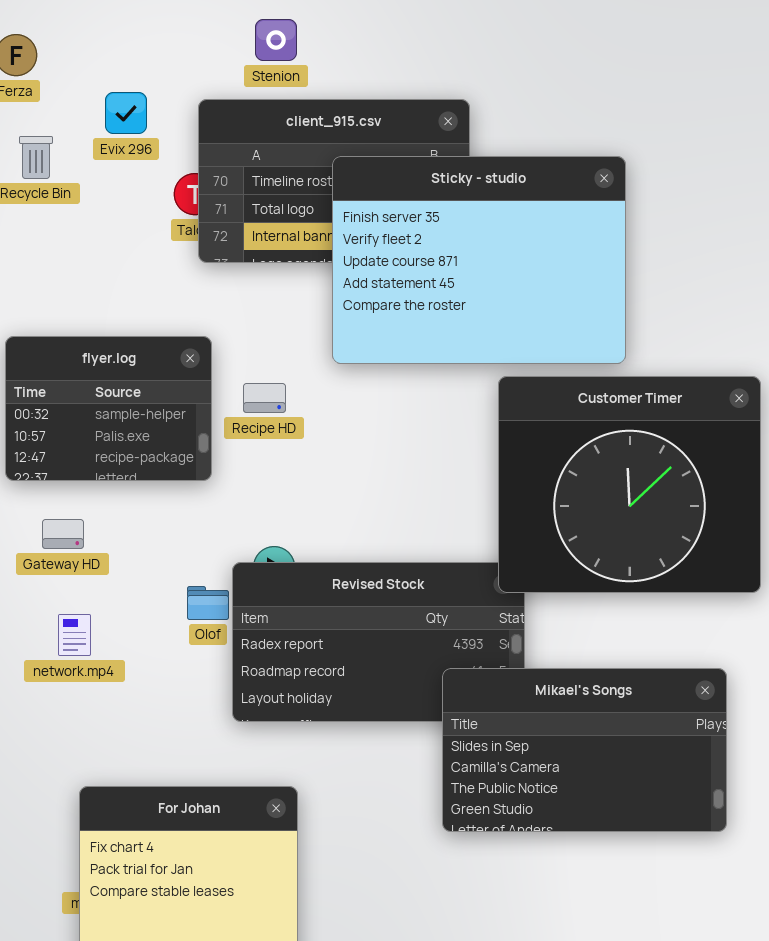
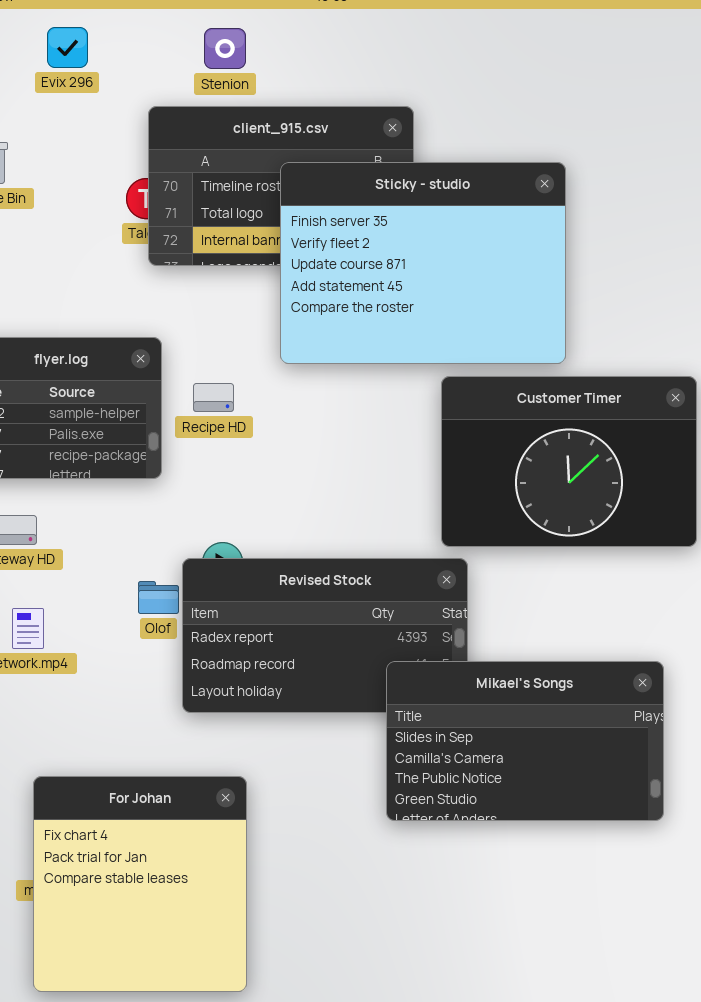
Evix 296: [105,92,147,134] -> [47,27,88,68], moved
Customer Timer: [498,376,761,593] -> [441,376,697,547], resized

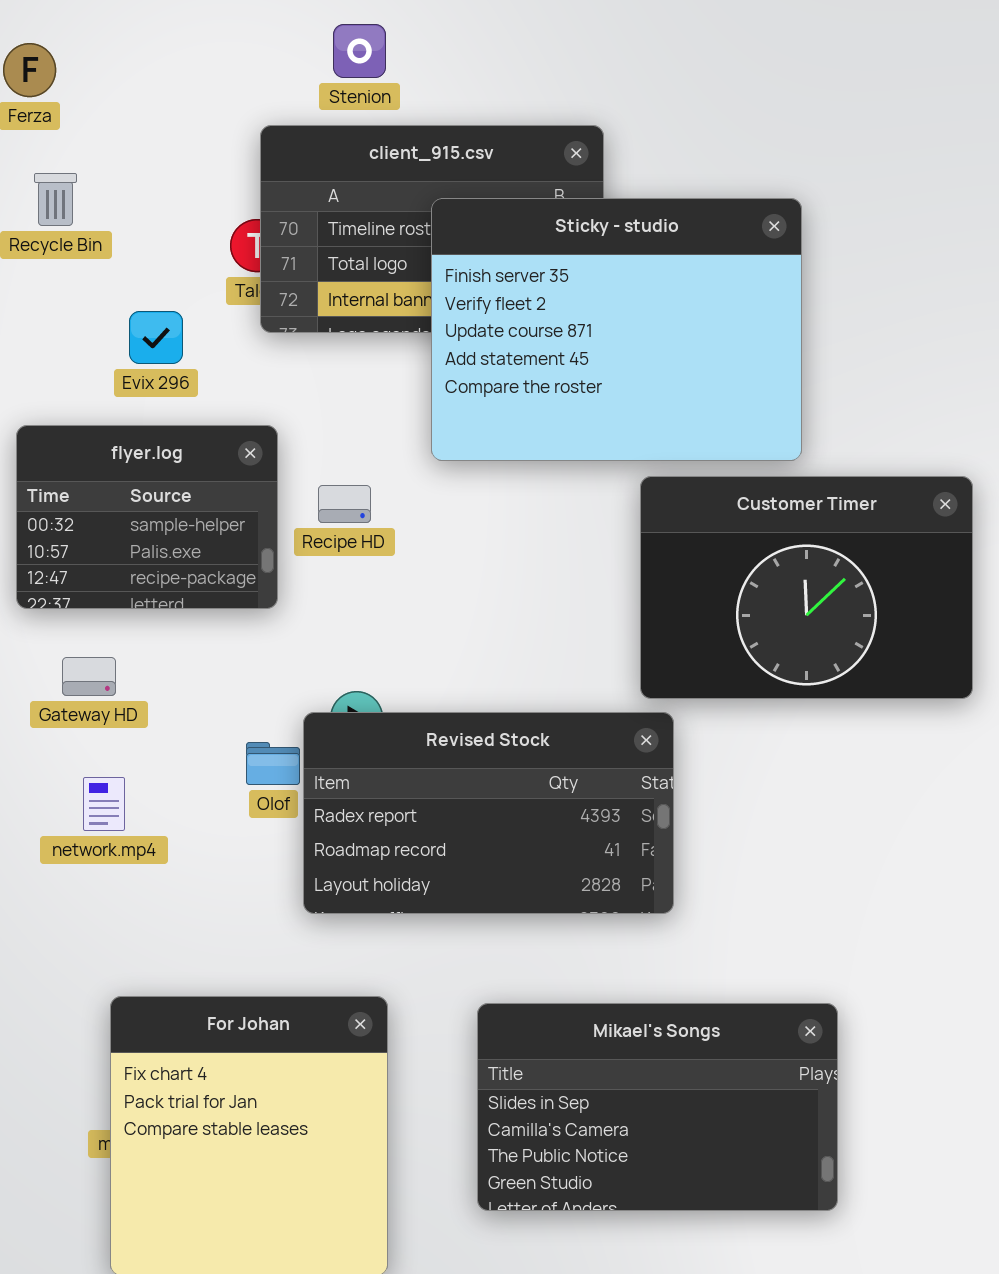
Evix 296: [47,27,88,68] -> [129,311,183,364], moved
Mikael's Songs: [386,661,664,821] -> [477,1003,838,1211], moved

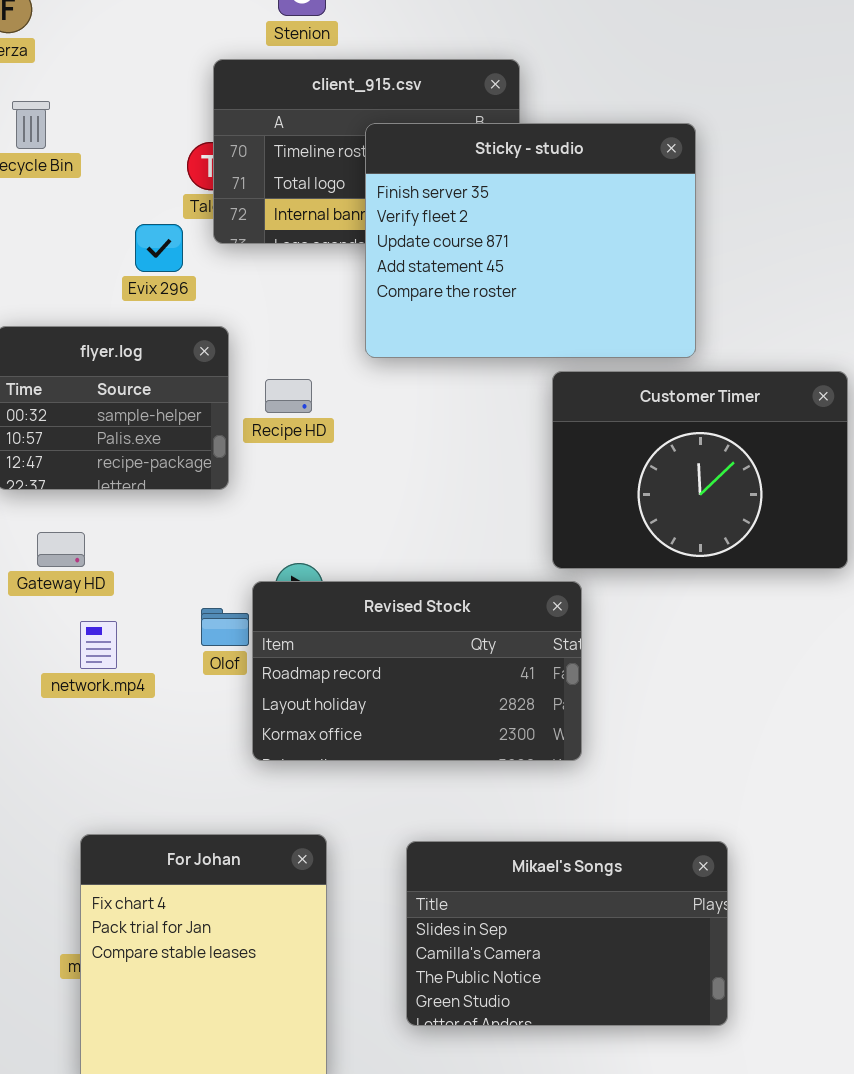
Evix 296: [129,311,183,364] -> [135,224,183,272], moved
Revised Stock: [303,712,674,914] -> [252,581,582,761], scrolled down 1 row
network.mp4: [83,777,125,831] -> [80,621,117,669], moved

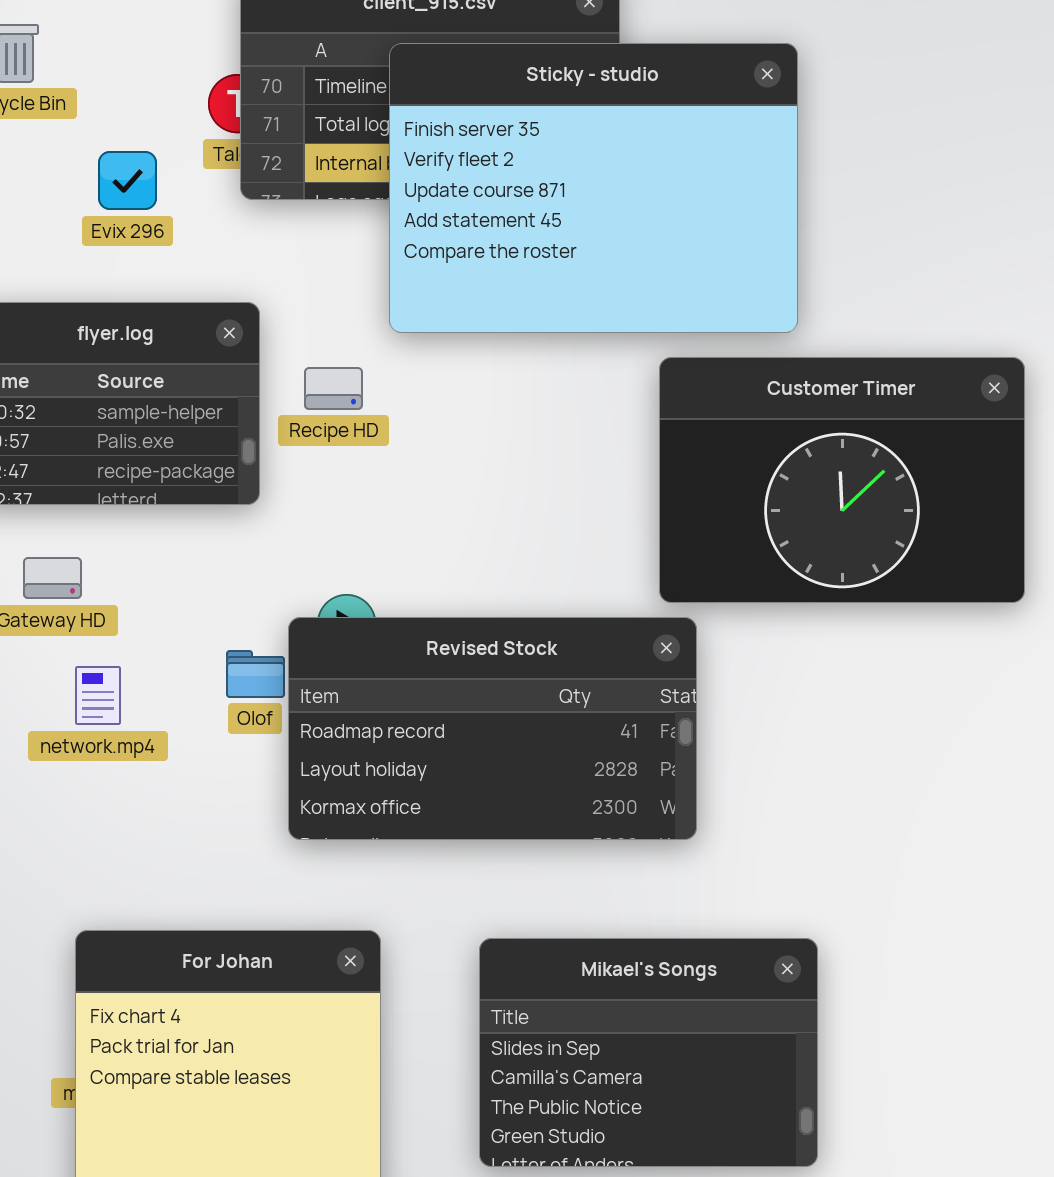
Sticky - studio: [365,123,696,358] -> [389,43,798,333], moved
Evix 296: [135,224,183,272] -> [98,151,157,210], moved
Mikael's Songs: [406,841,728,1026] -> [479,938,818,1167], resized

